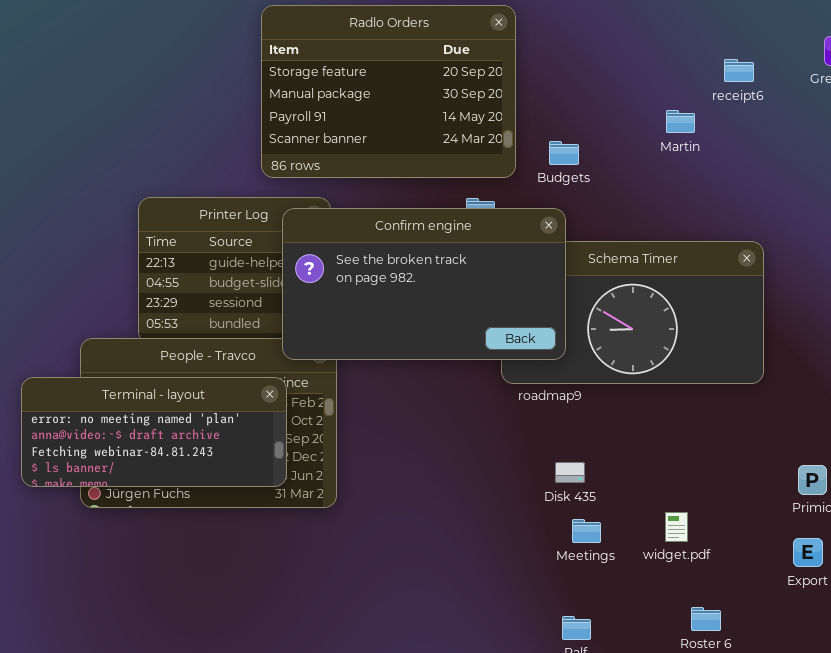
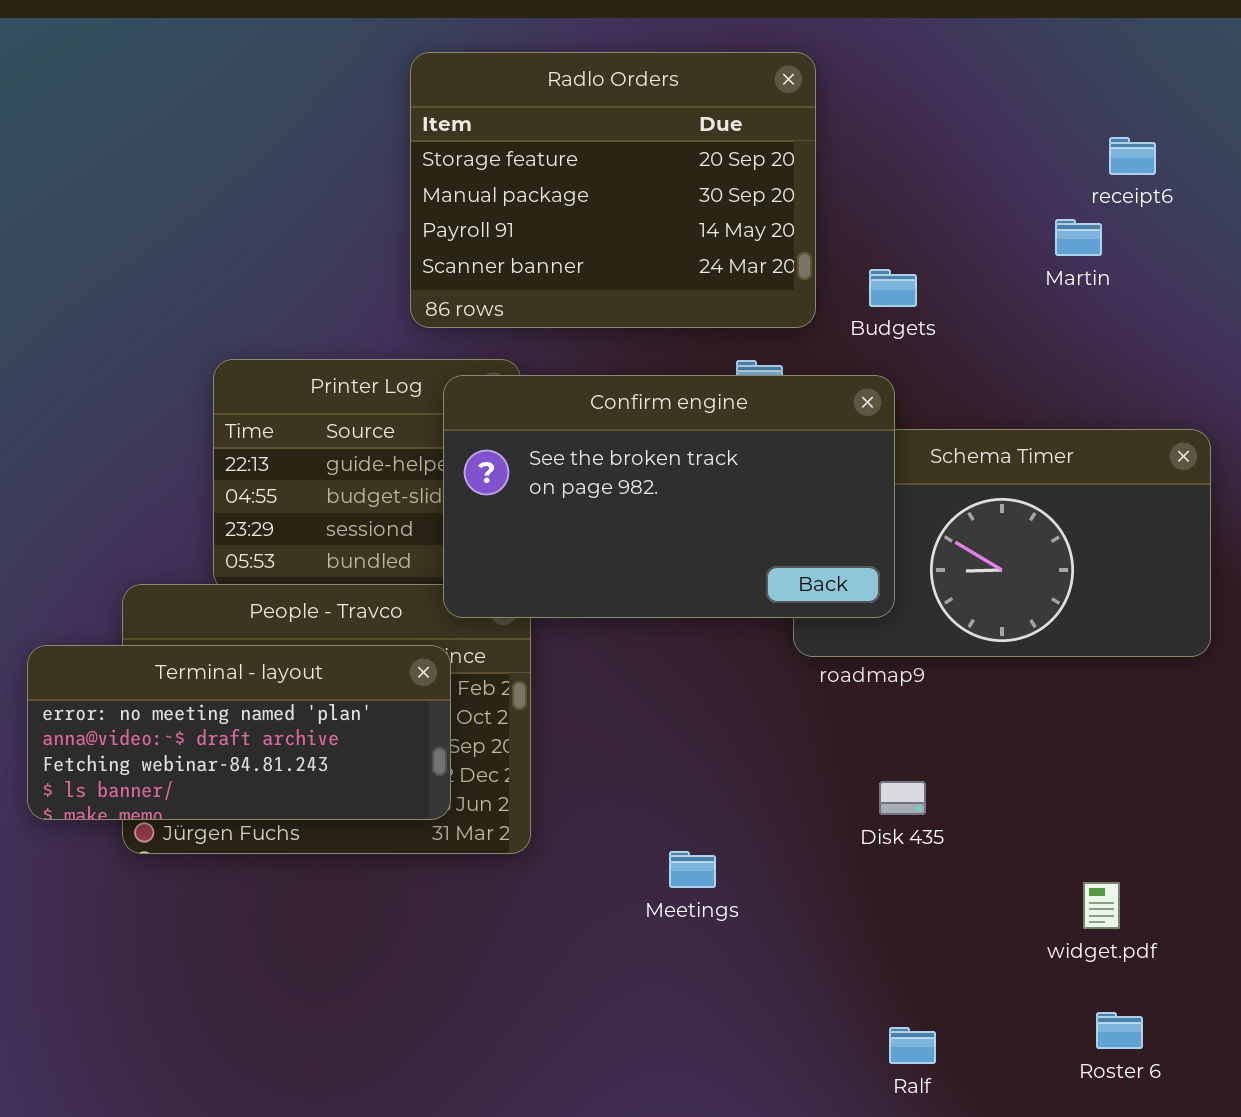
receipt6: [724,59,754,82] -> [1109,137,1156,175], moved
widget.pdf: [665,512,688,542] -> [1083,882,1120,929], moved
Meetings: [572,519,601,543] -> [669,851,716,888], moved

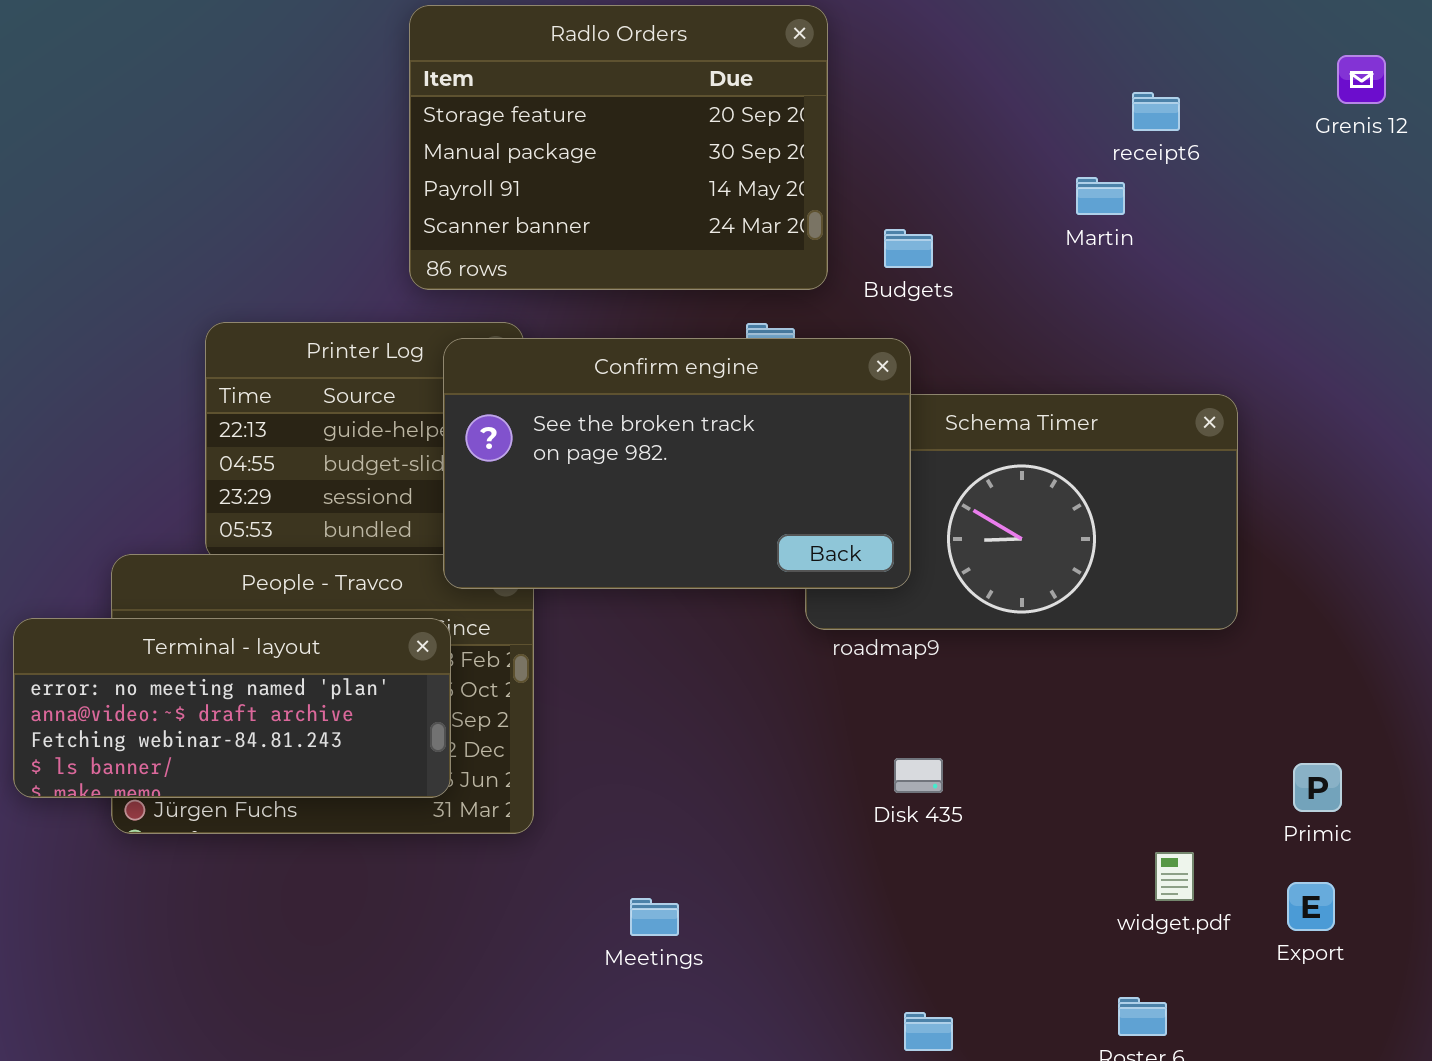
Meetings: [669,851,716,888] -> [630,898,679,936], moved
widget.pdf: [1083,882,1120,929] -> [1155,852,1194,901], moved

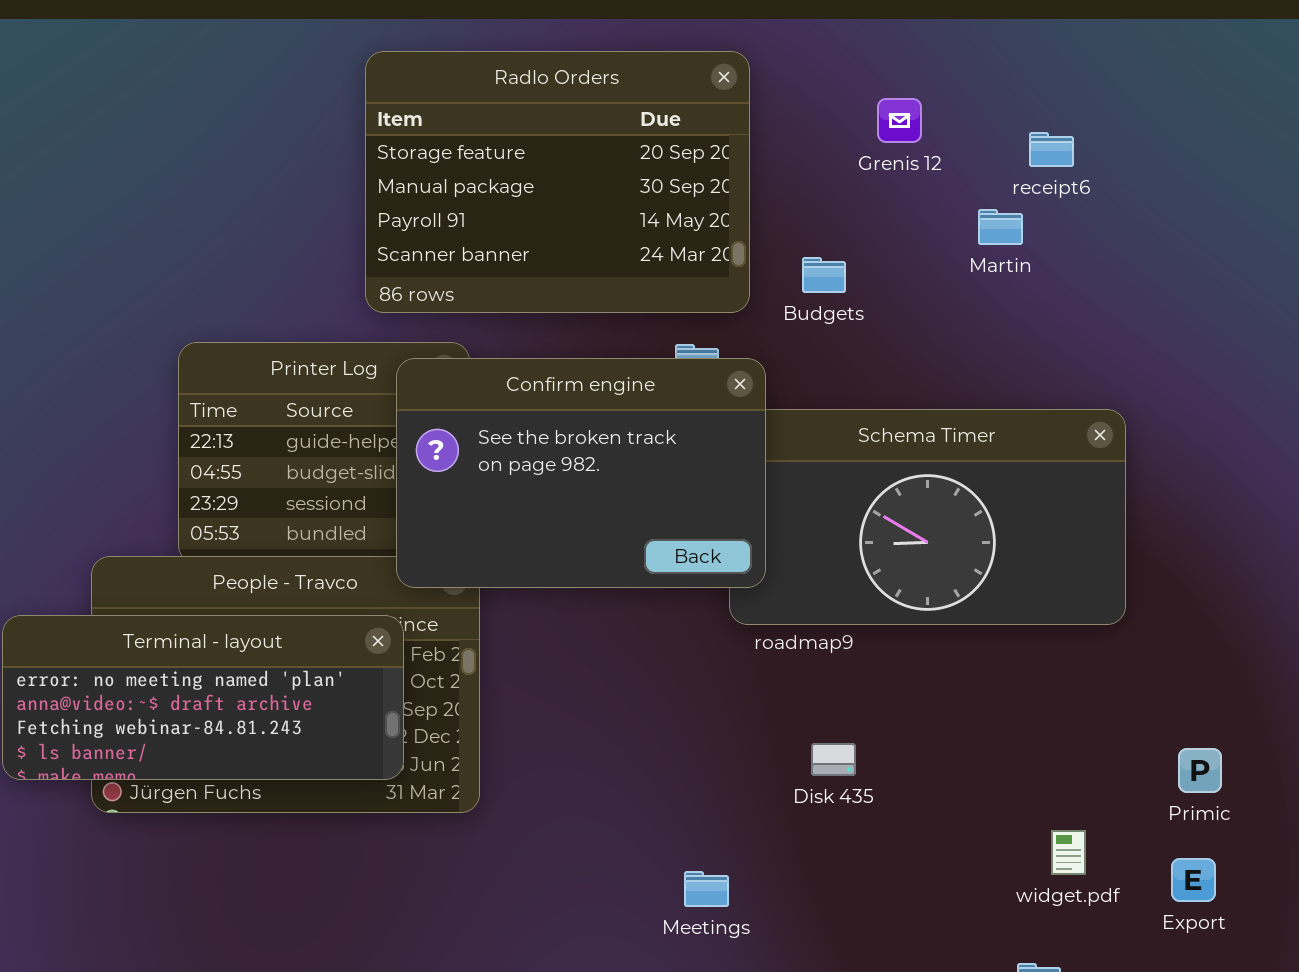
Grenis 12: [1337,55,1386,104] -> [877,98,922,143], moved
Confirm engine: [443,338,911,589] -> [396,358,766,588], resized
Meetings: [630,898,679,936] -> [684,871,729,907], moved

